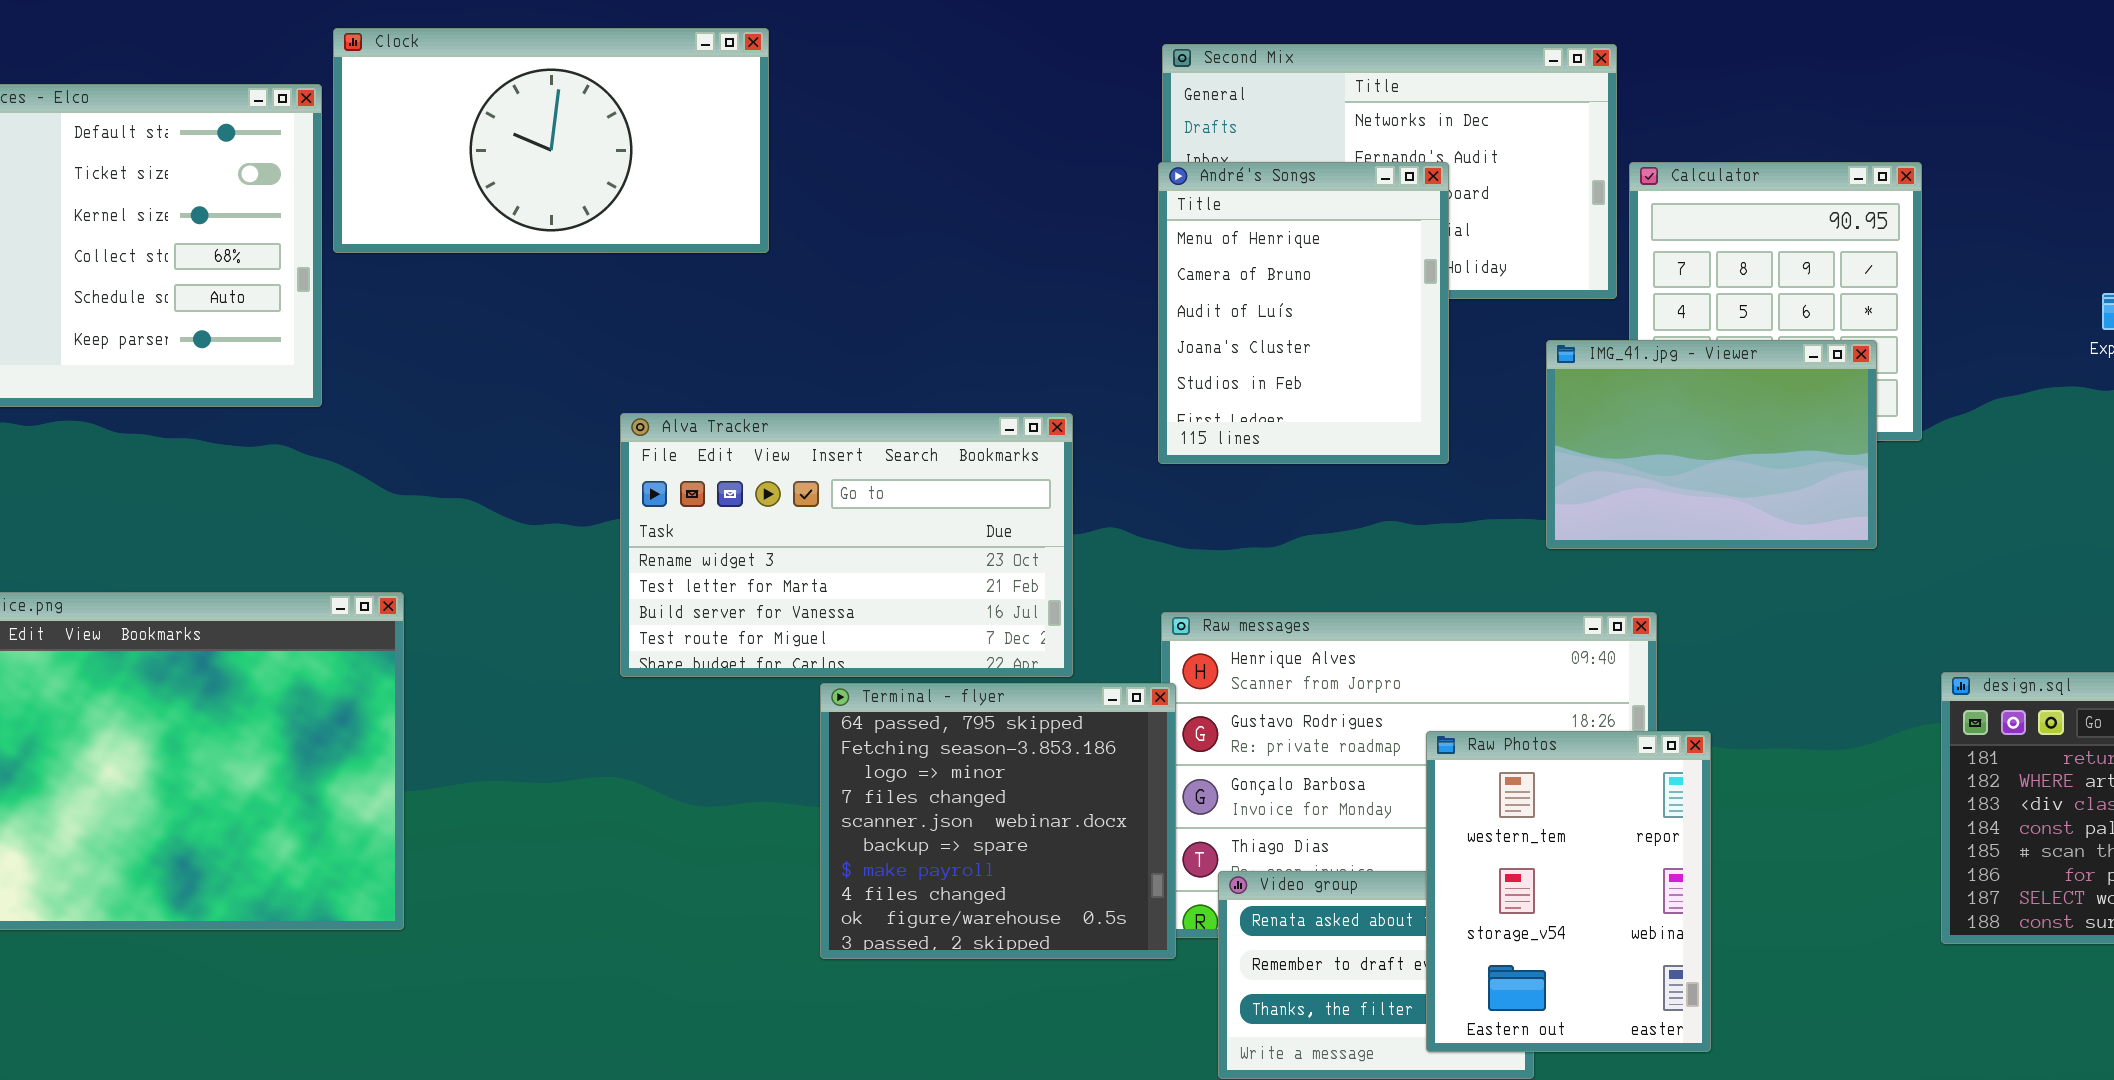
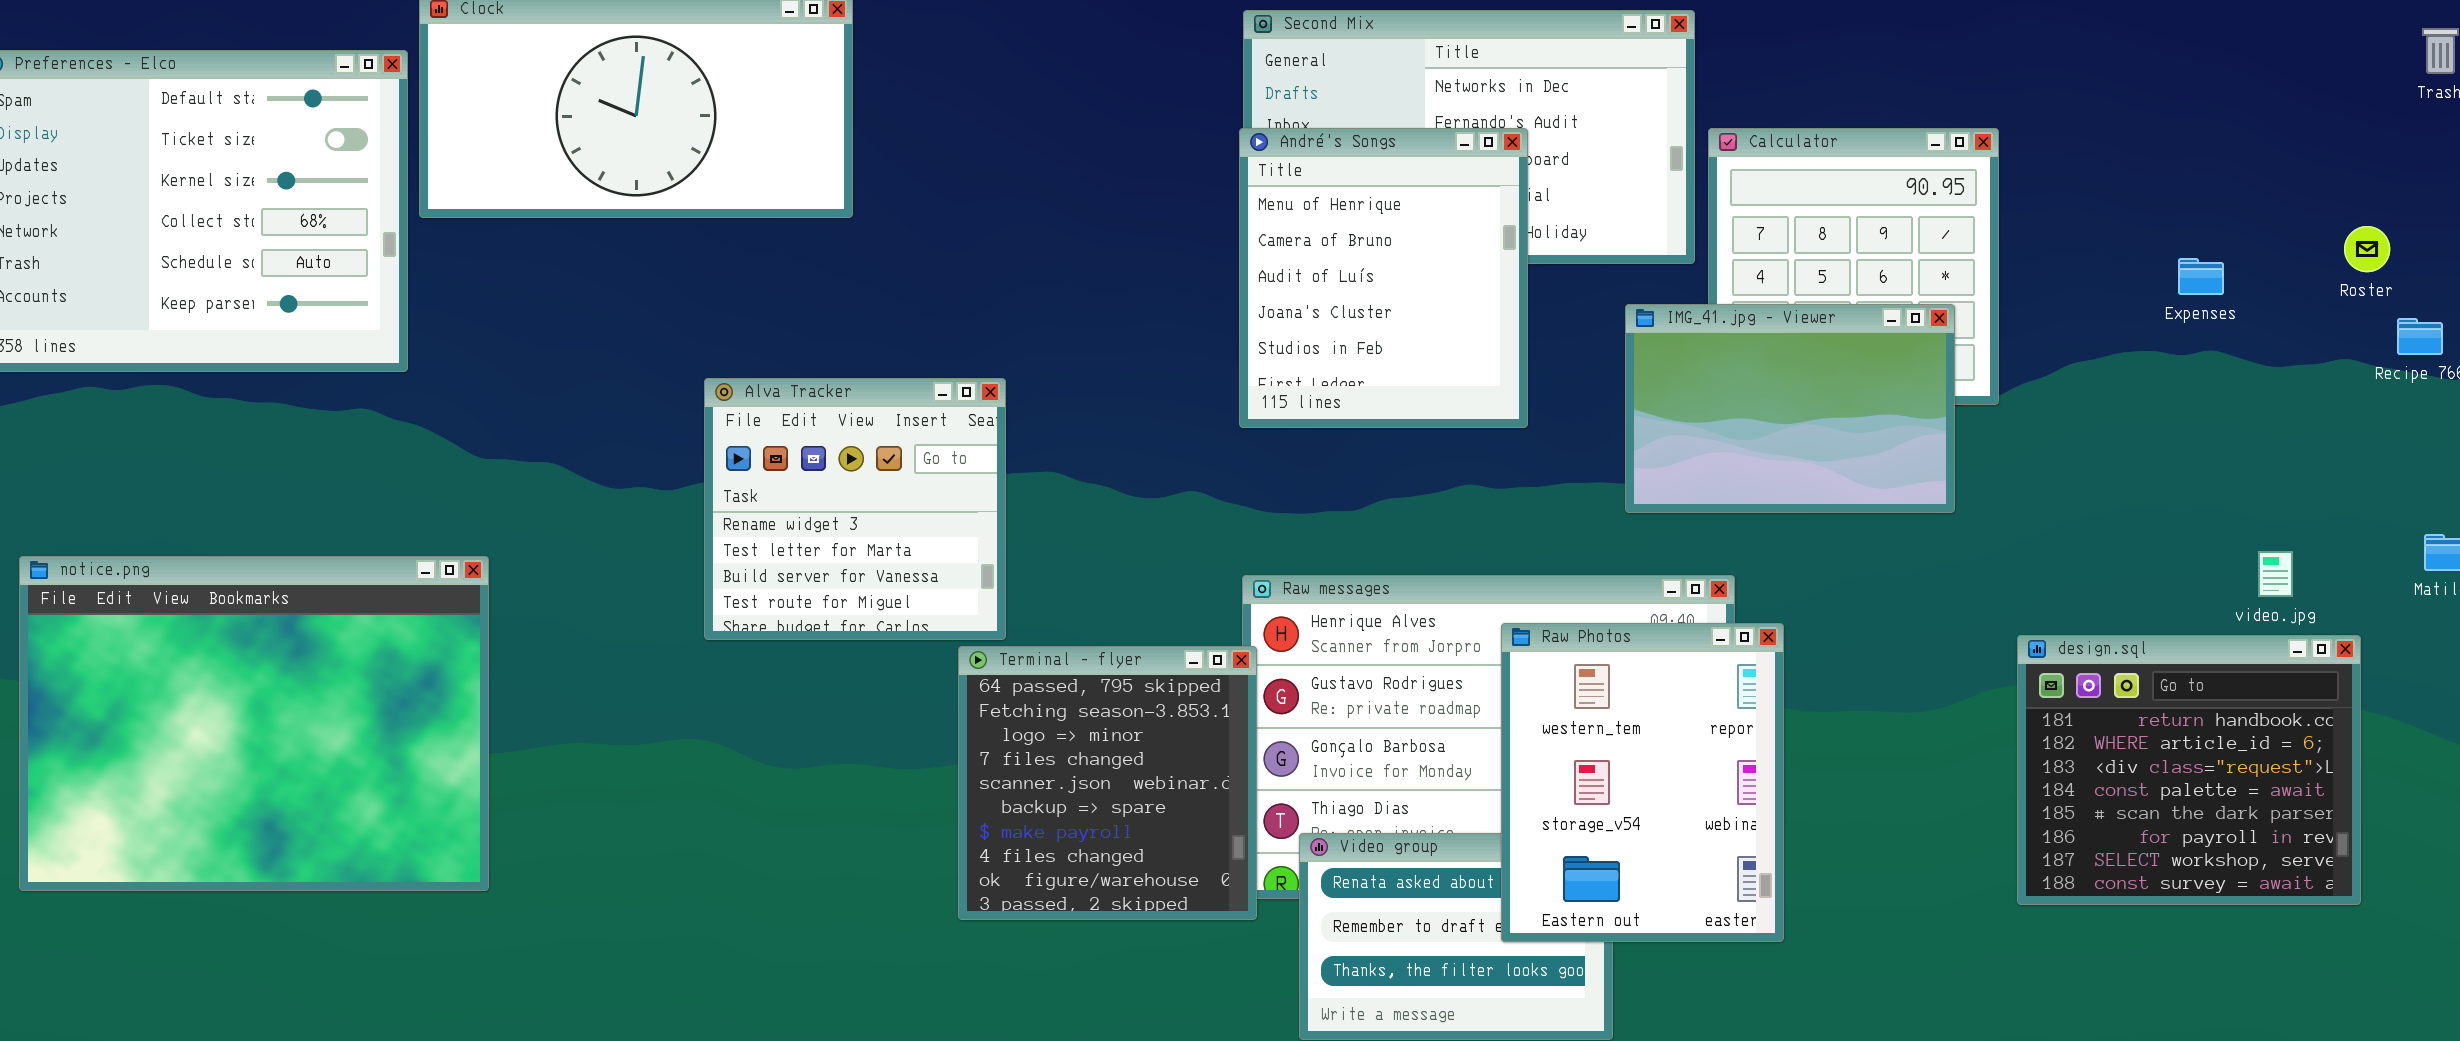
Alva Tracker: [620,413,1073,677] -> [704,378,1006,640], resized
Terminal - flyer: [820,683,1176,959] -> [958,646,1257,920], resized
Raw Photos: [1426,731,1711,1052] -> [1501,623,1784,942], moved

